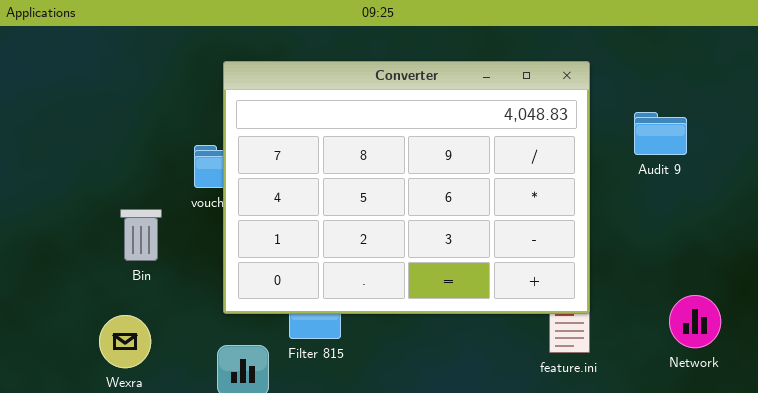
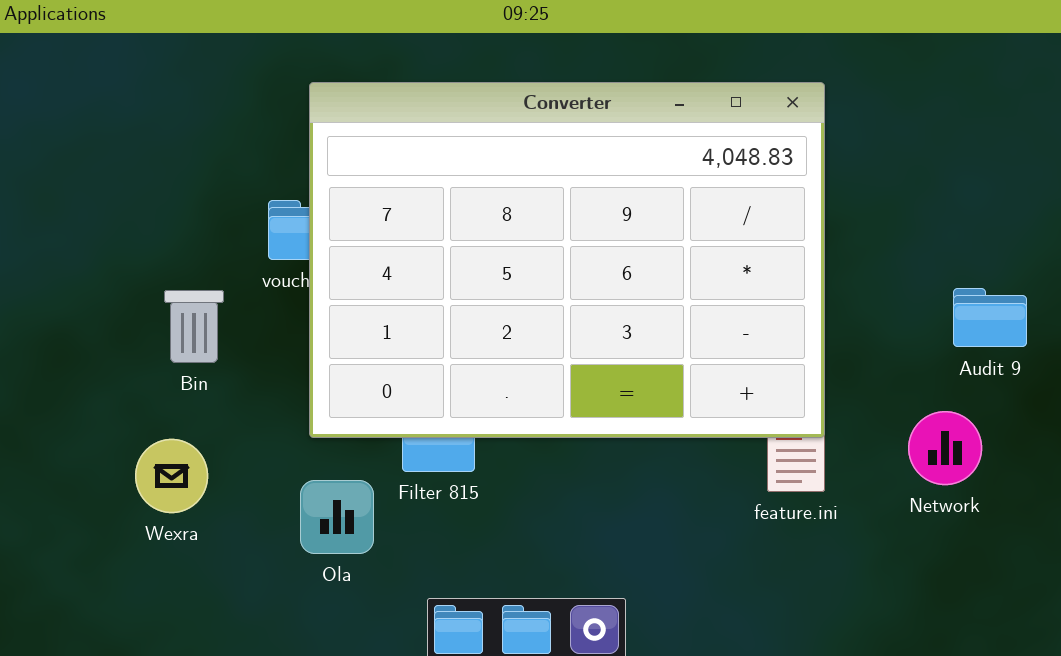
Audit 9: [634,112,687,155] -> [953,288,1027,347], moved
Network: [669,295,721,348] -> [908,411,982,485], moved

